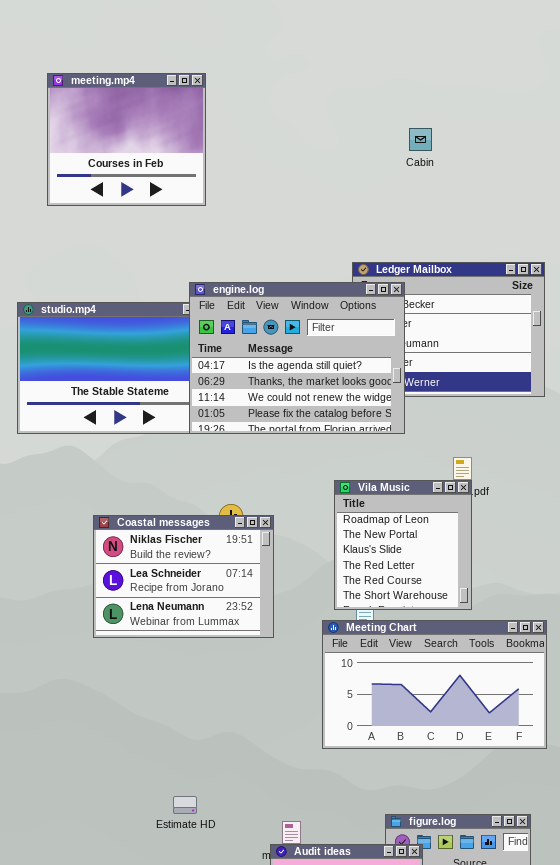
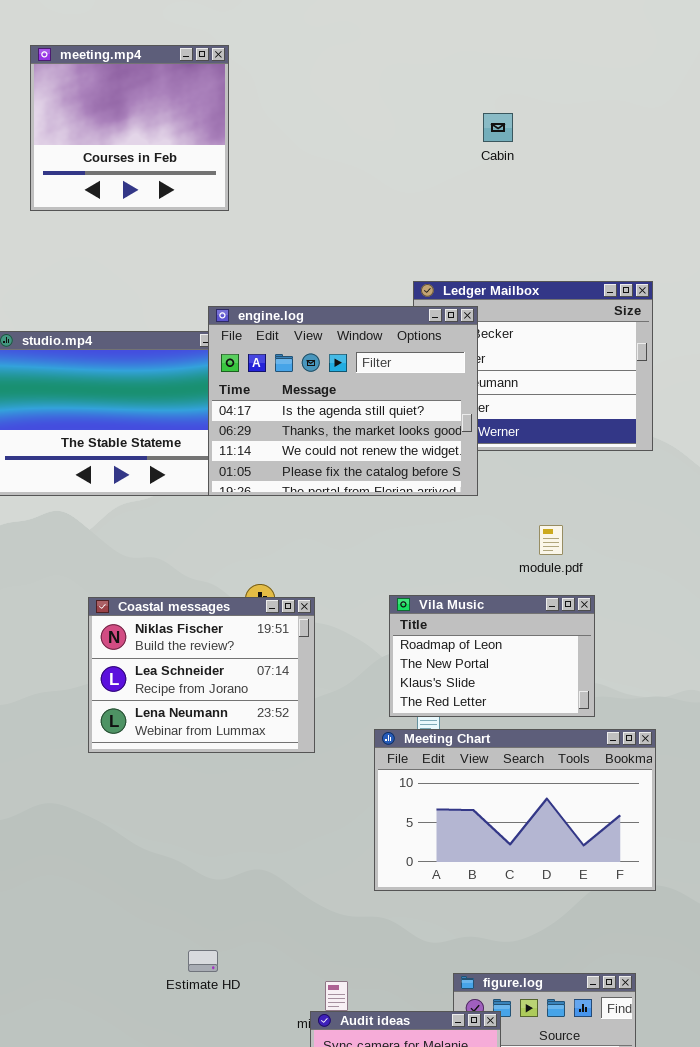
Vila Music: [334,480,472,610] -> [389,595,595,717], resized

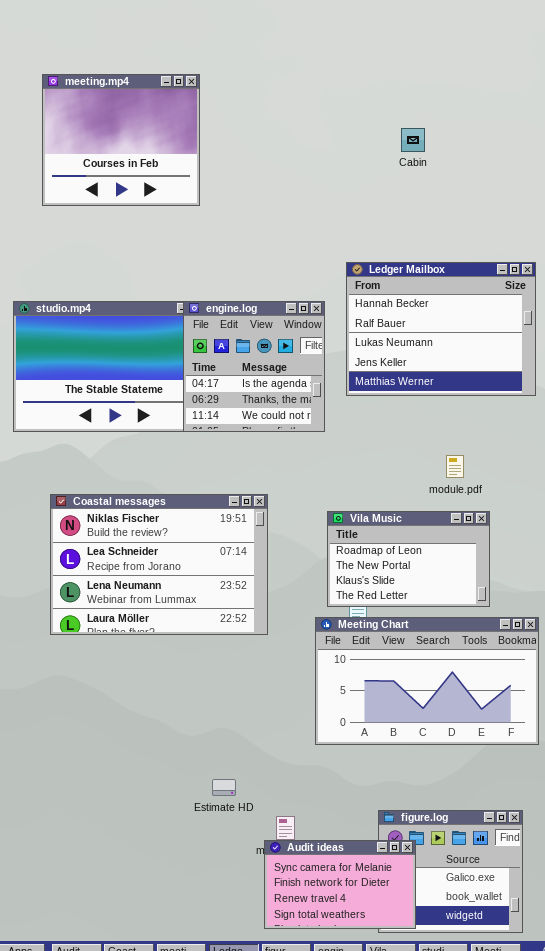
engine.log: [208,306,478,496] -> [183,301,325,432], resized
Coastal messages: [88,597,315,753] -> [50,494,268,635], resized
Estimate HD: [188,950,218,972] -> [212,779,236,796], moved

